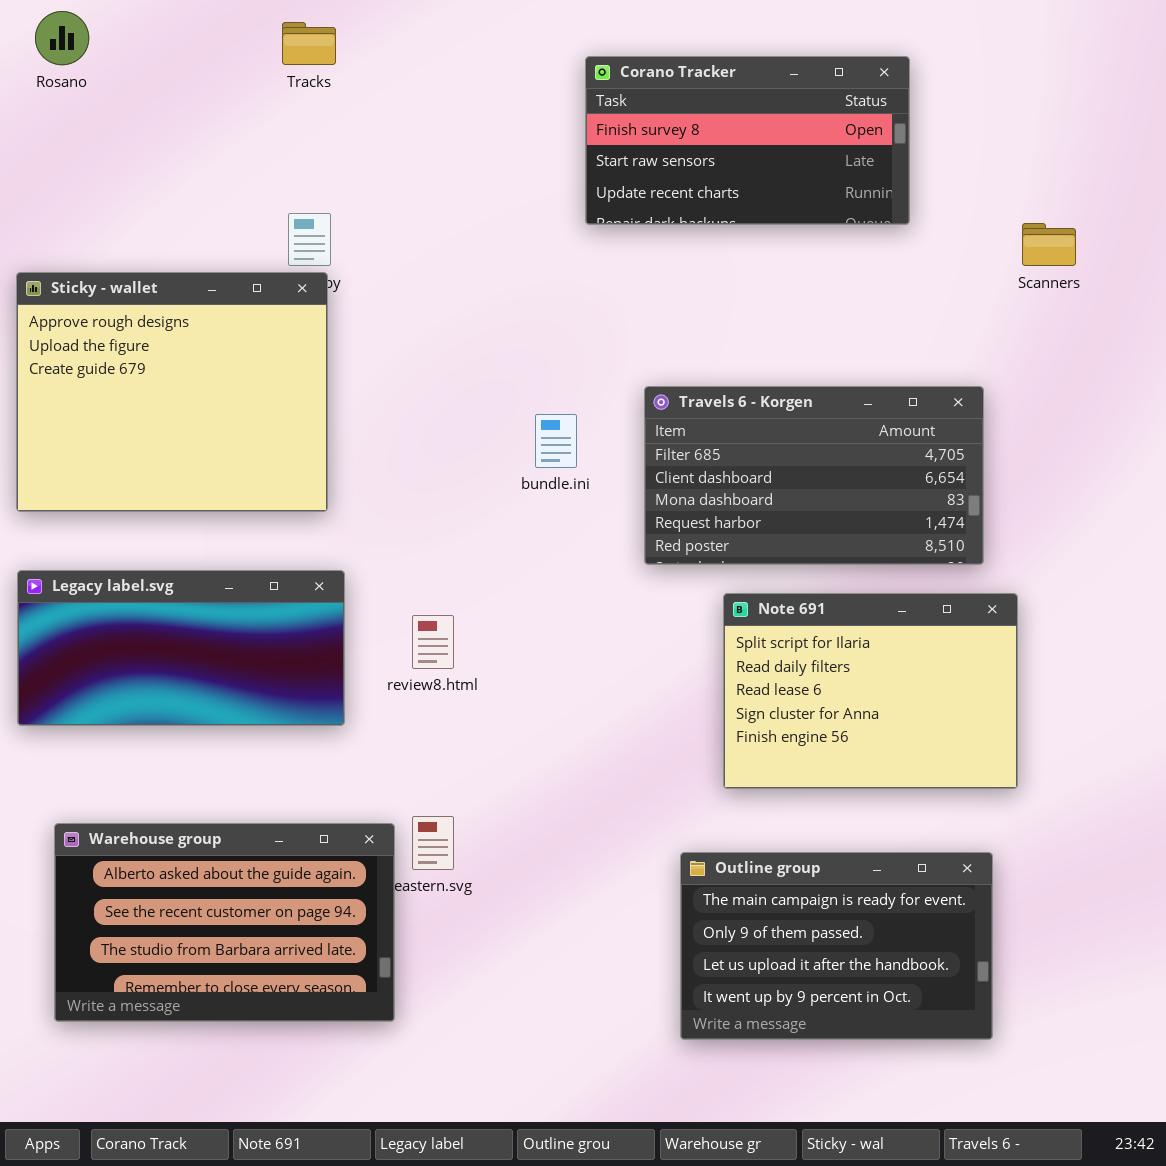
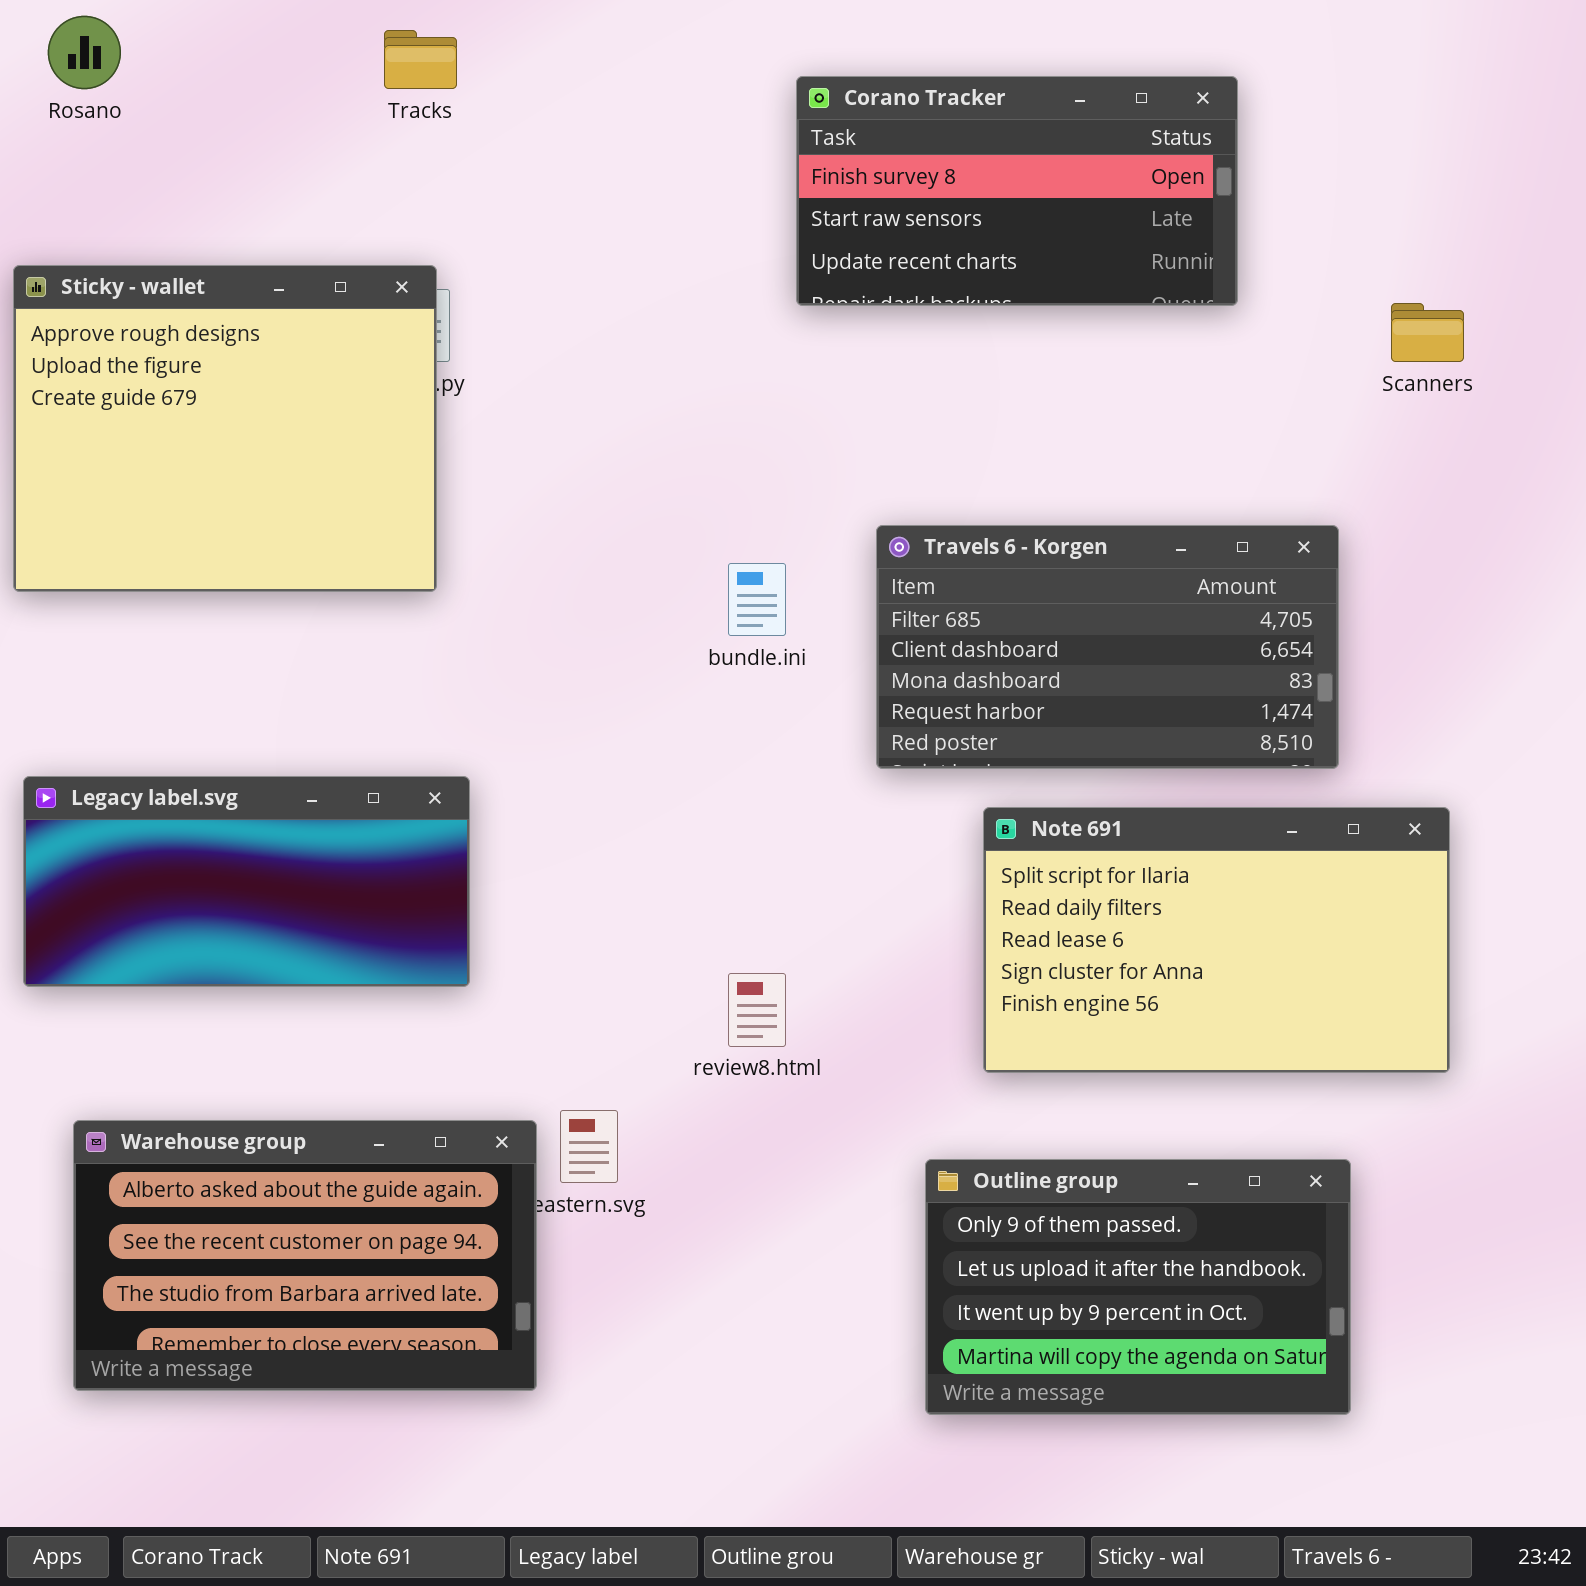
Sticky - wallet: [16,272,328,512] -> [13,265,437,592], moved
Note 691: [723,593,1018,789] -> [983,807,1450,1073], resized
review8.html: [412,615,454,669] -> [728,973,786,1047], moved
Outline group: [680,852,993,1040] -> [925,1159,1351,1415], scrolled down 1 row

